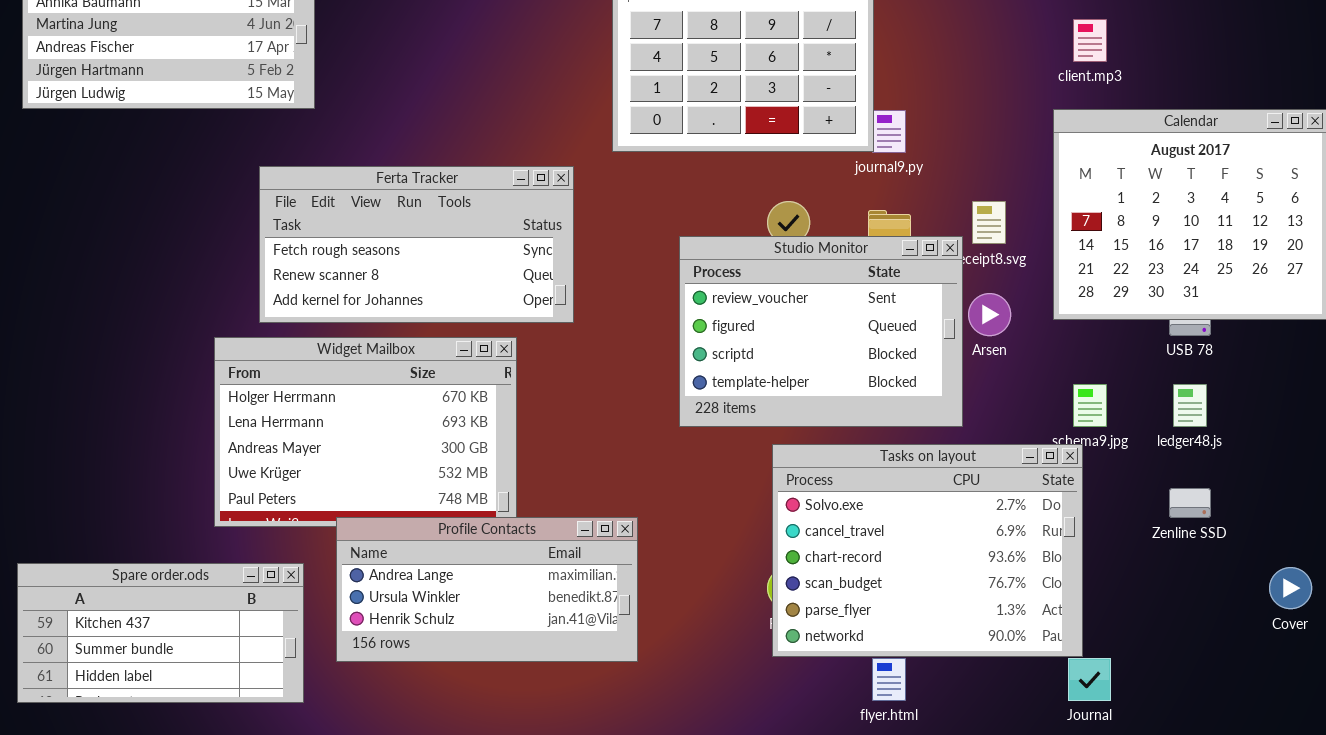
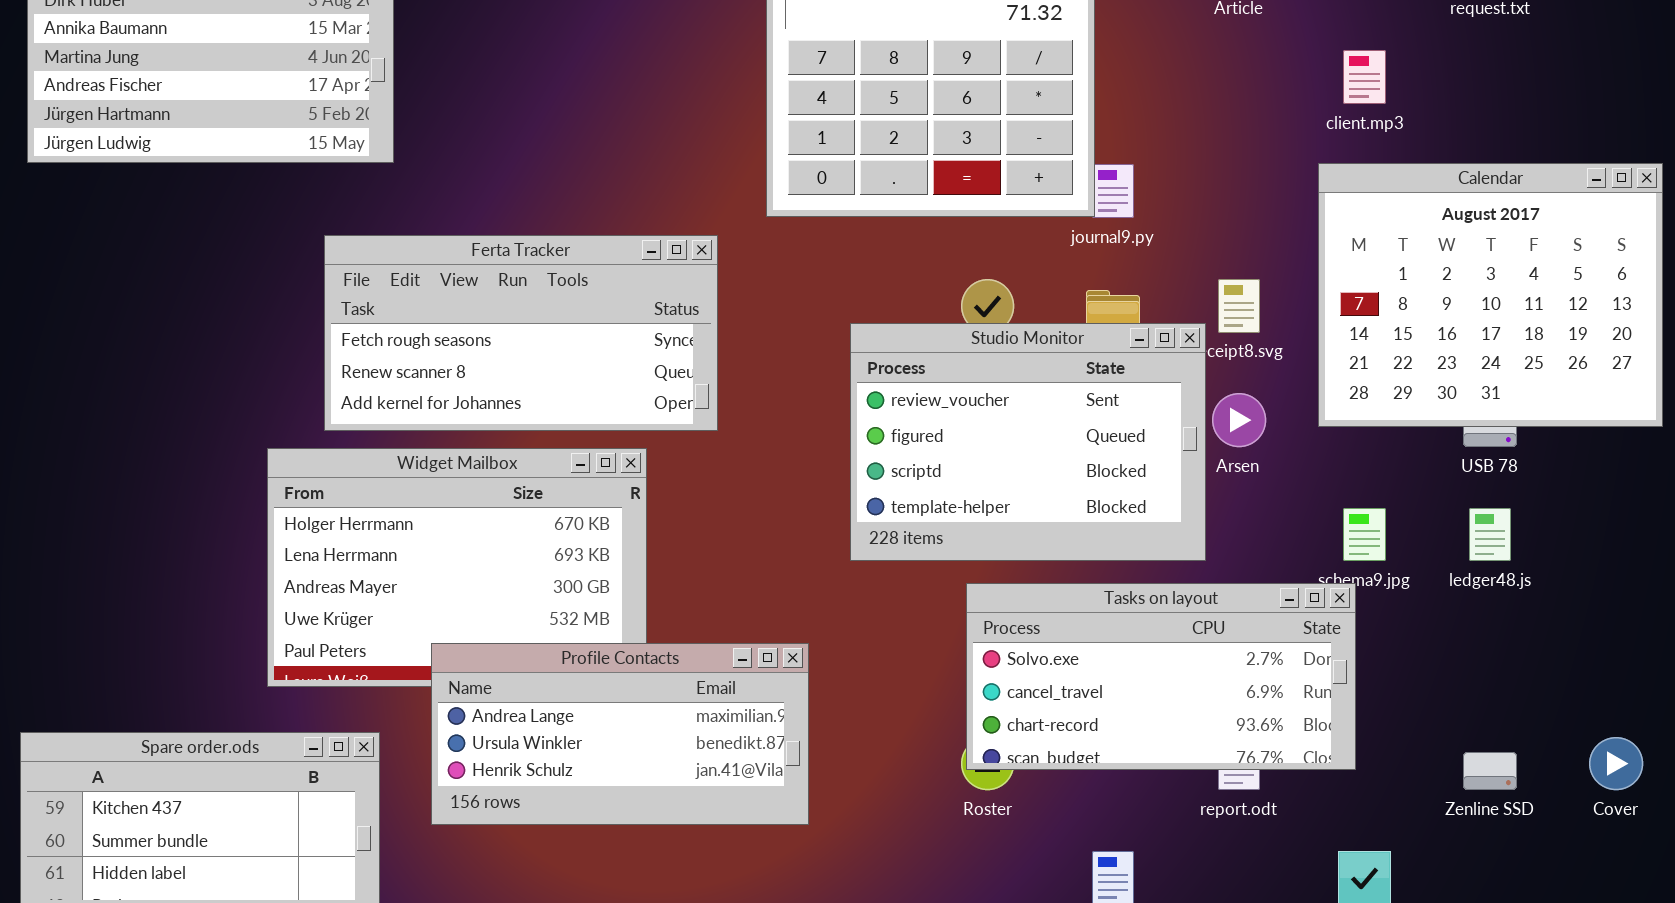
Tasks on layout: [772,444,1083,657] -> [966,583,1356,770], resized
Zenline SSD: [1169,488,1211,518] -> [1463,752,1517,790], moved
Profile Contacts: [336,517,638,662] -> [431,643,809,825], moved

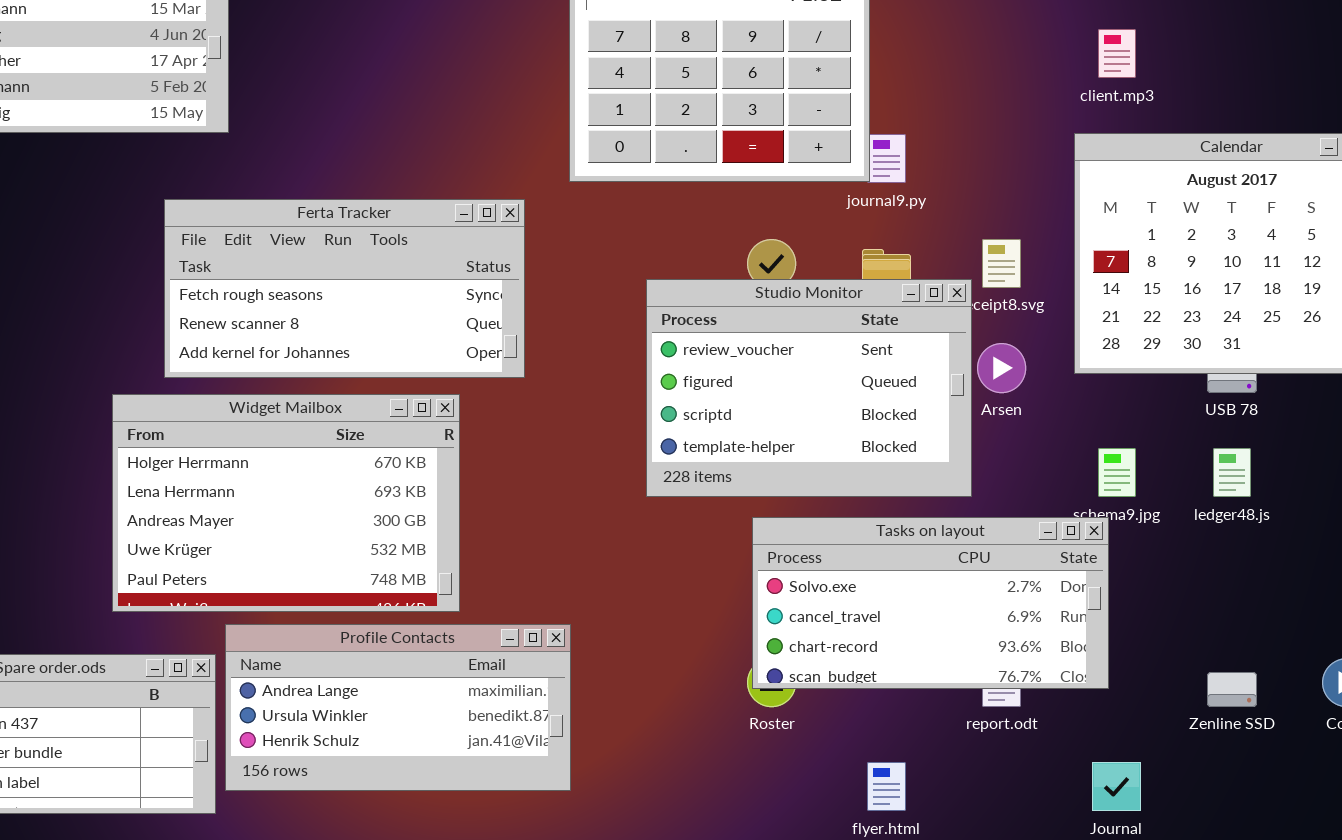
Profile Contacts: [431,643,809,825] -> [225,624,571,791], moved

